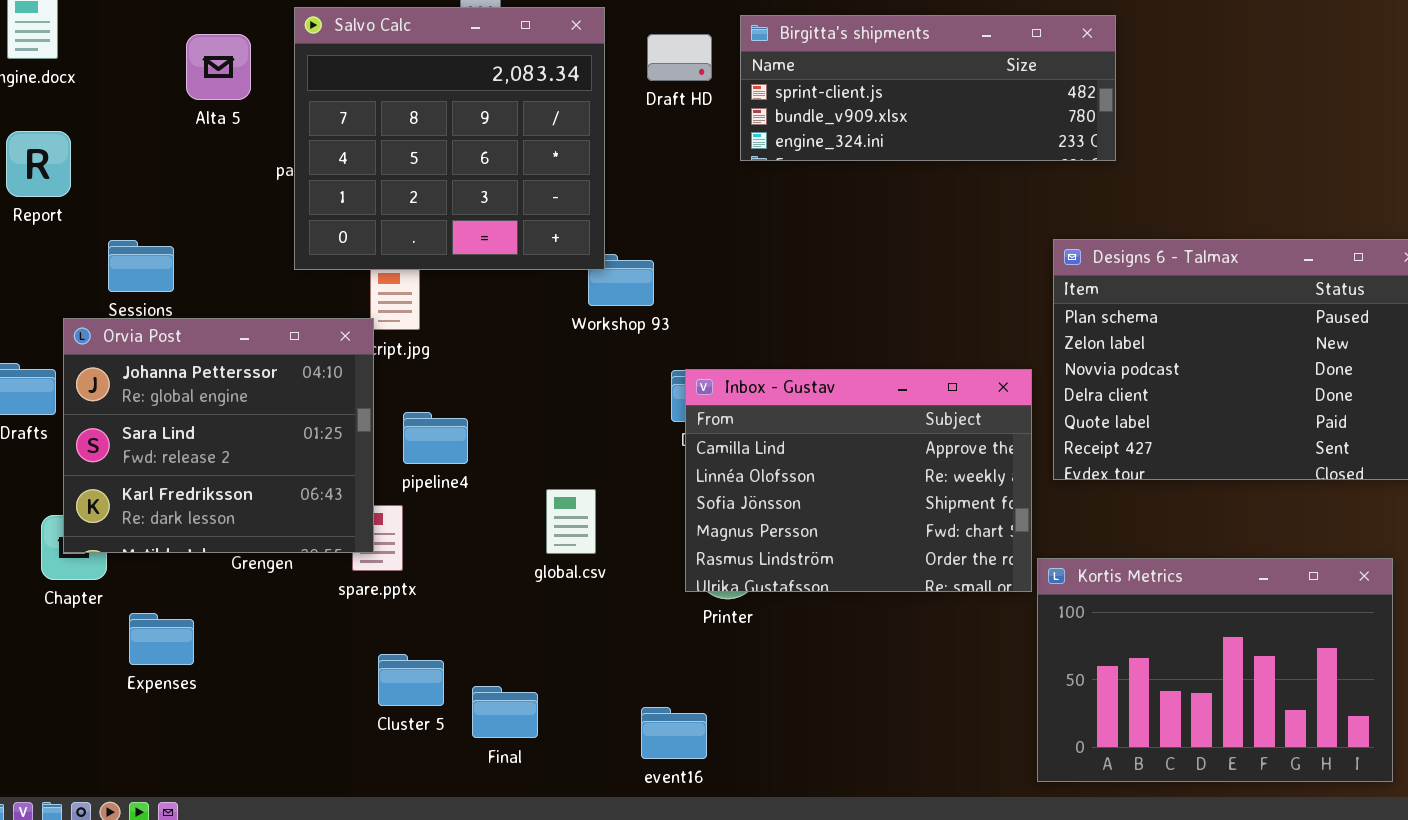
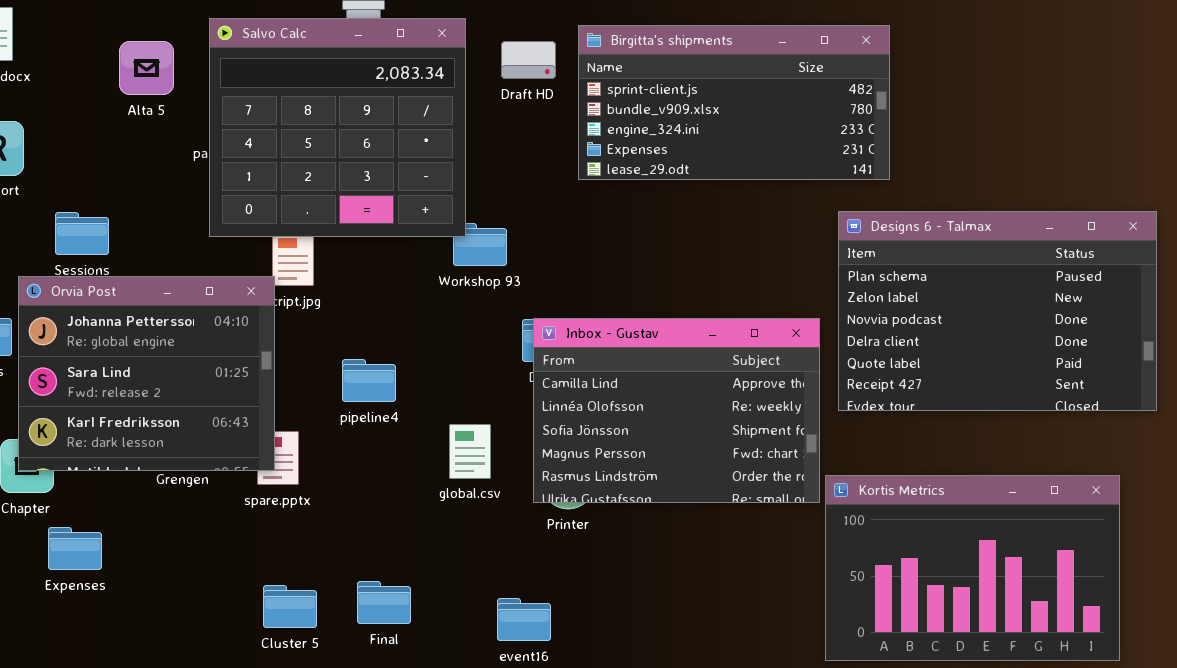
Birgitta's shipments: [740,15,1116,161] -> [578,25,890,180], resized
pipeline4: [403,412,468,464] -> [342,359,396,402], moved
global.csv: [546,489,596,554] -> [449,424,491,479], moved
Expenses: [129,613,194,665] -> [48,527,102,570], moved
Cluster 5: [378,654,444,706] -> [263,585,317,628], moved

